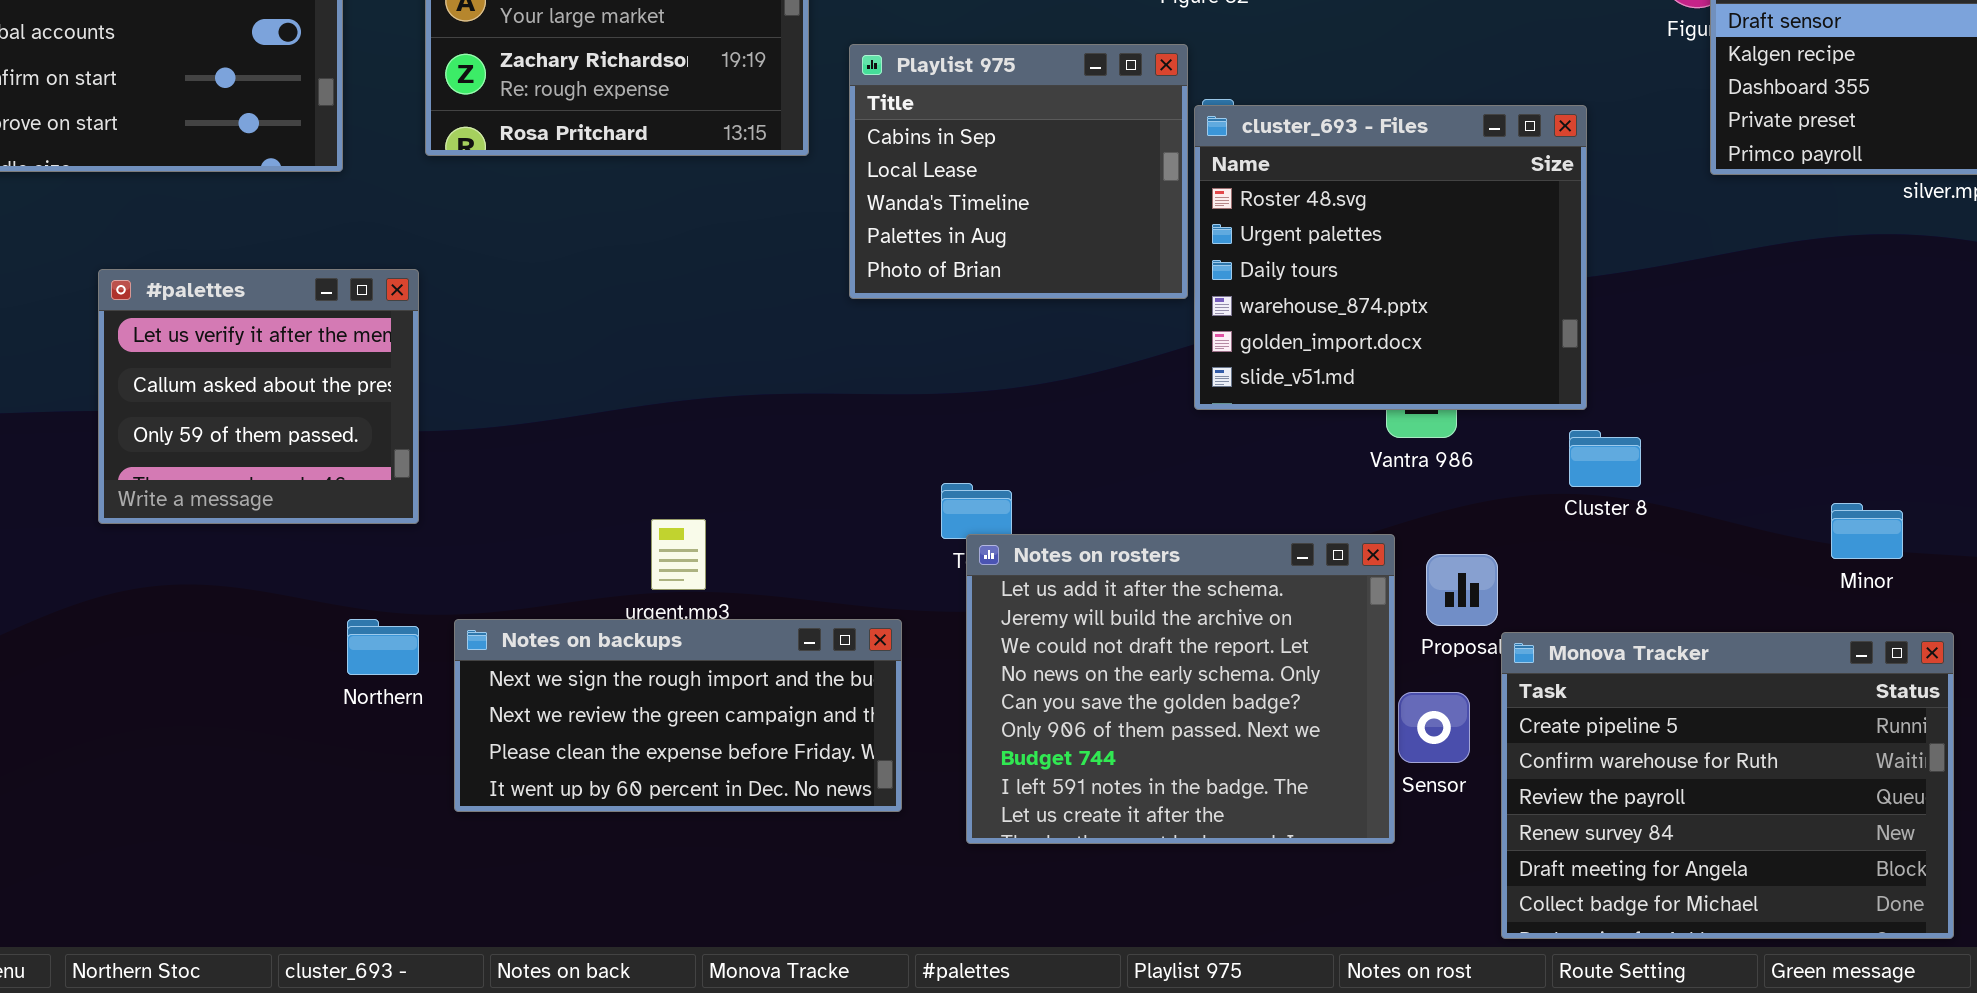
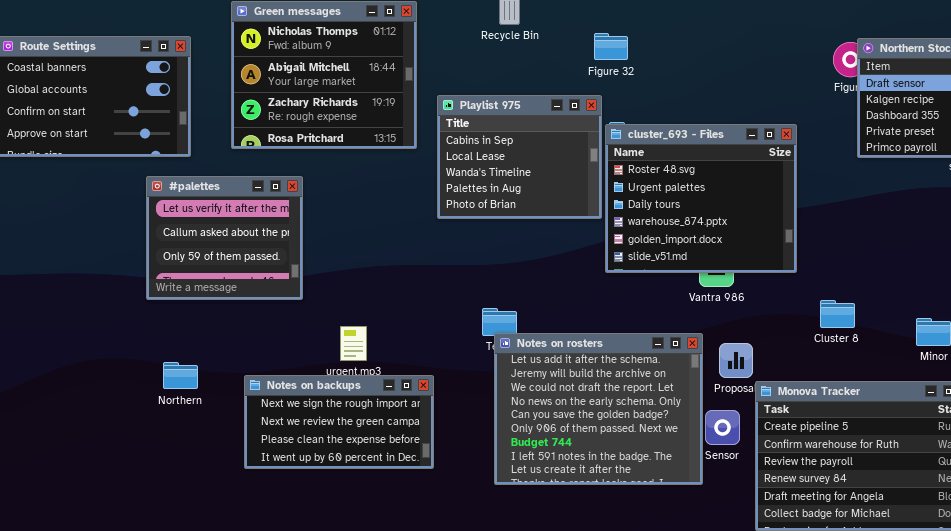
#palettes: [98,269,419,524] -> [146,176,303,300], moved
Cluster 8: [1569,430,1641,487] -> [820,300,855,328], moved
Northern: [347,619,419,675] -> [163,362,198,389], moved
Notes on backups: [454,619,902,812] -> [244,375,434,469], resized

